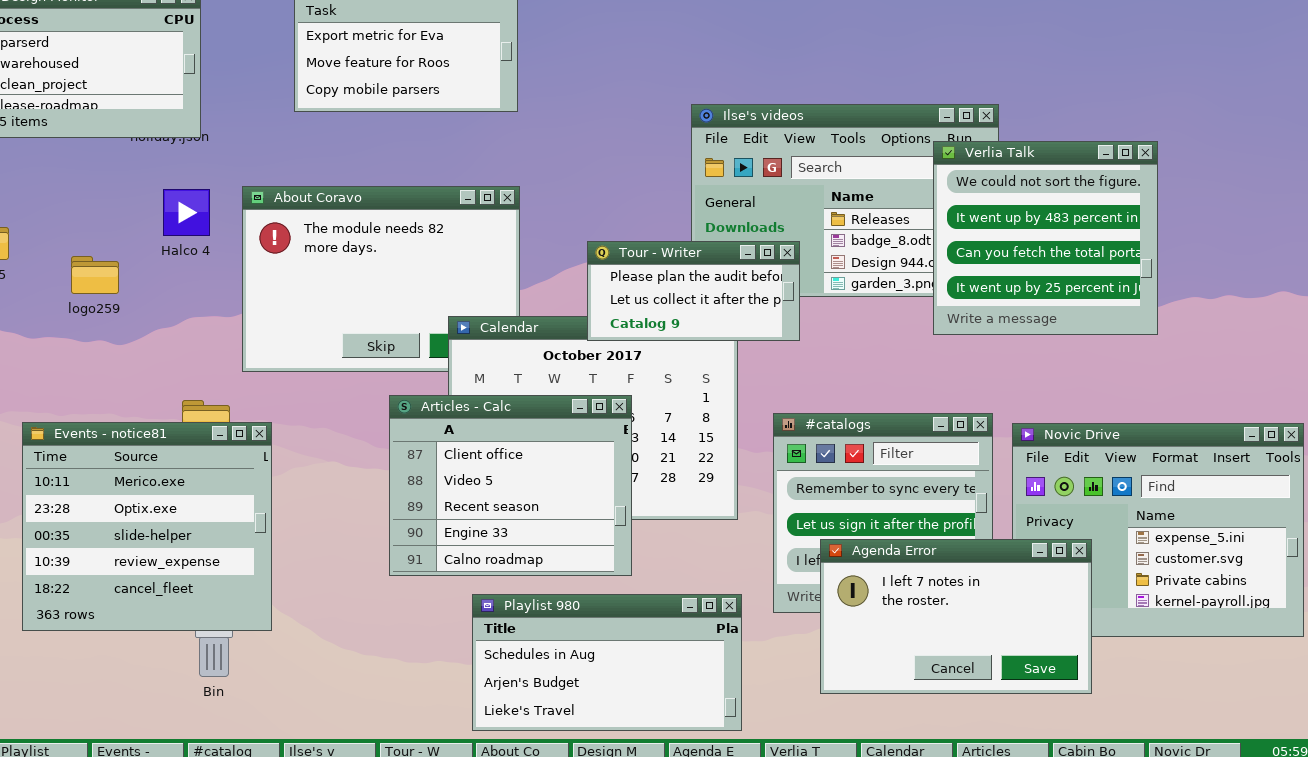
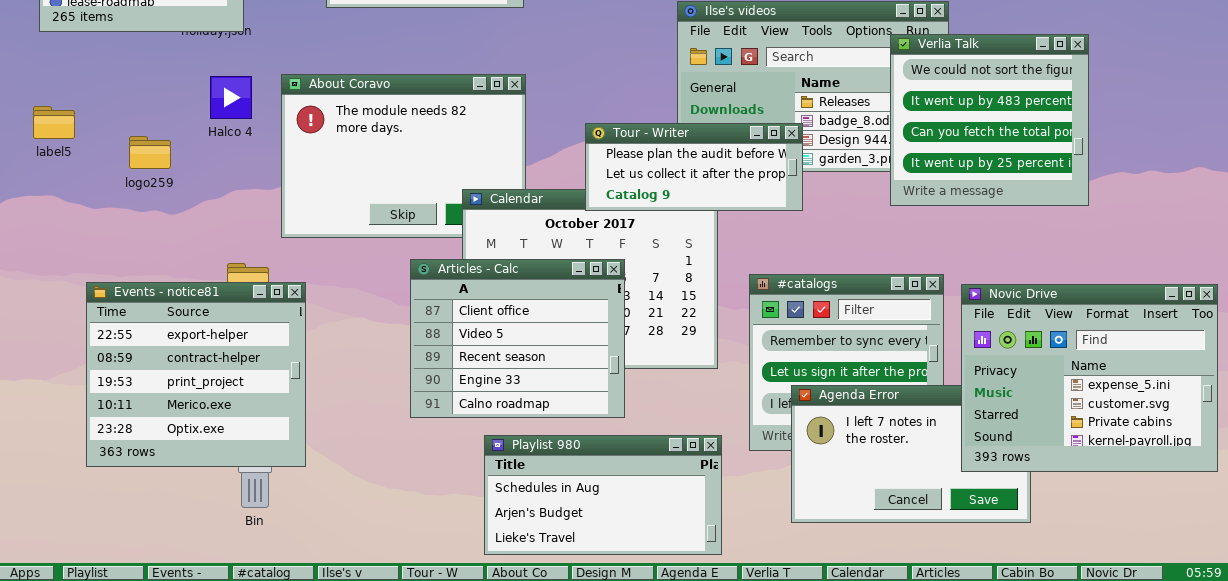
Tour - Writer: [587,241,800,341] -> [585,123,803,211], resized
Events - notice81: [22,422,272,631] -> [86,282,306,467], scrolled up 3 rows
Novic Drive: [1012,423,1304,637] -> [961,284,1218,472], raised

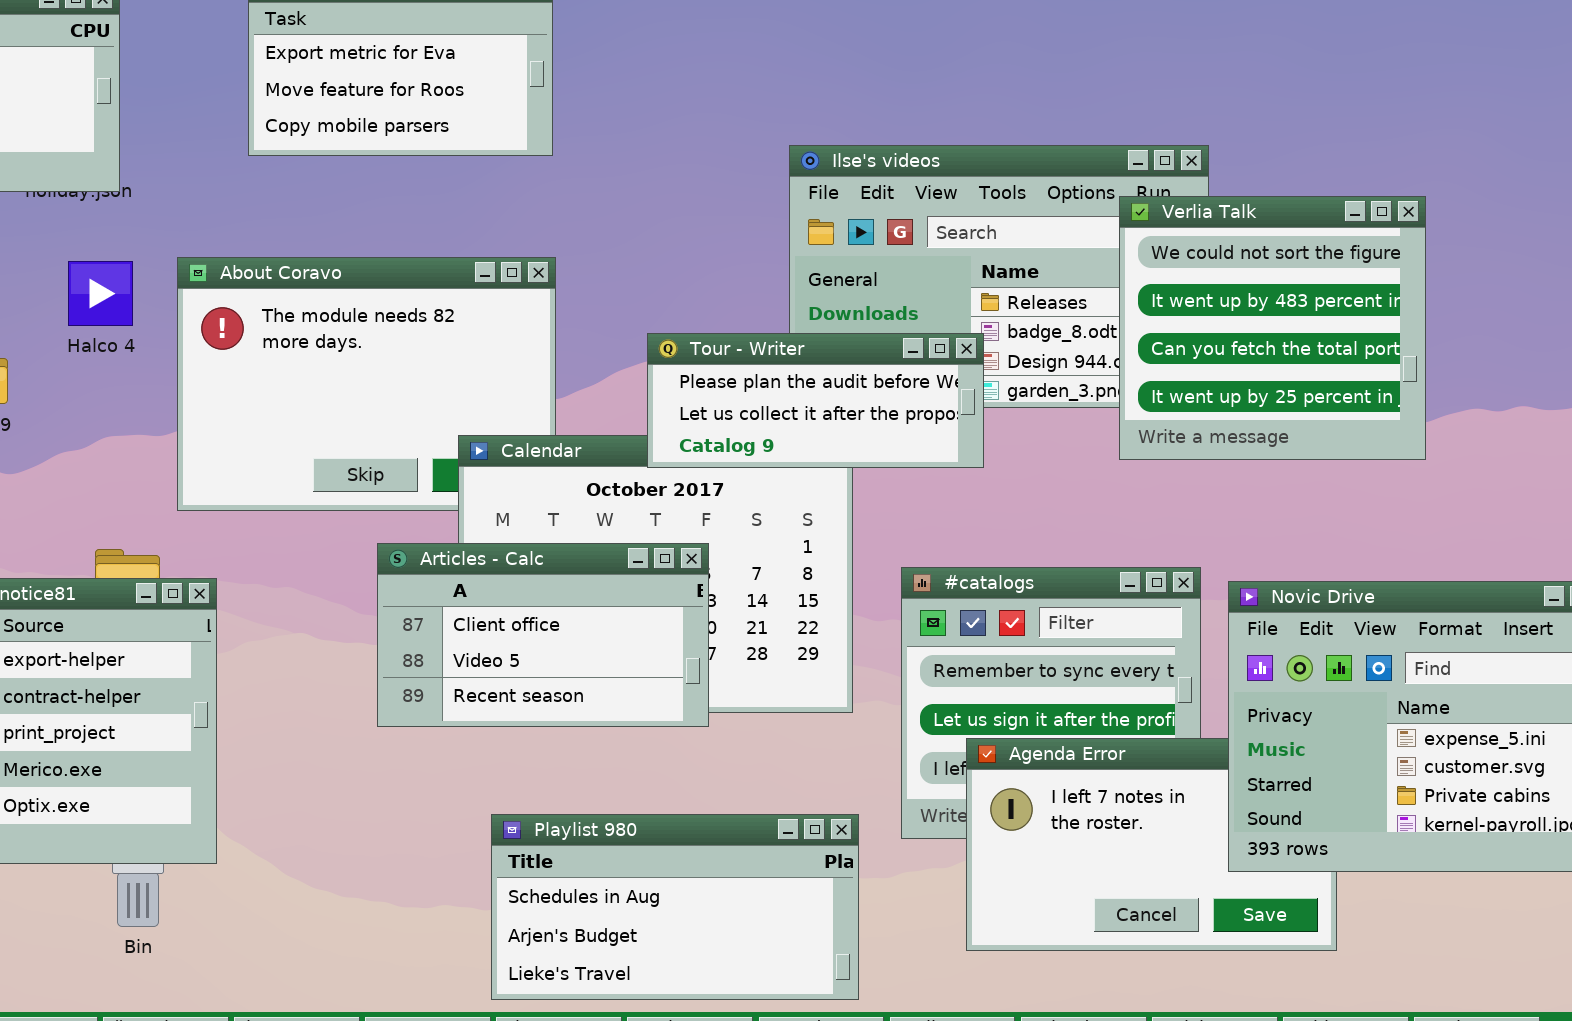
Articles - Calc: [410,259,625,418] -> [377,543,709,727], resized

